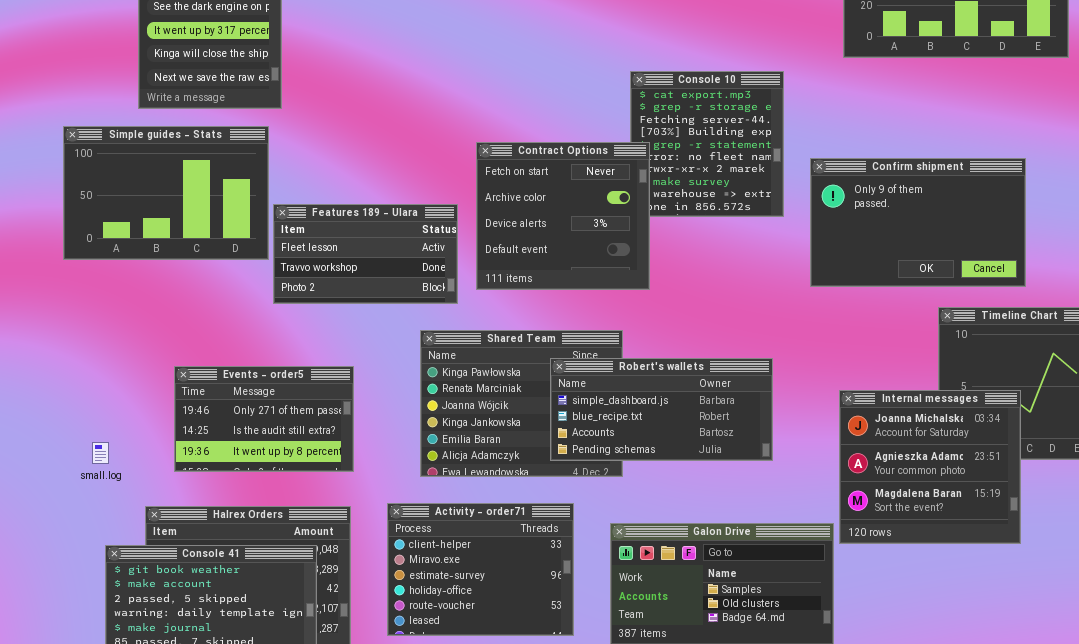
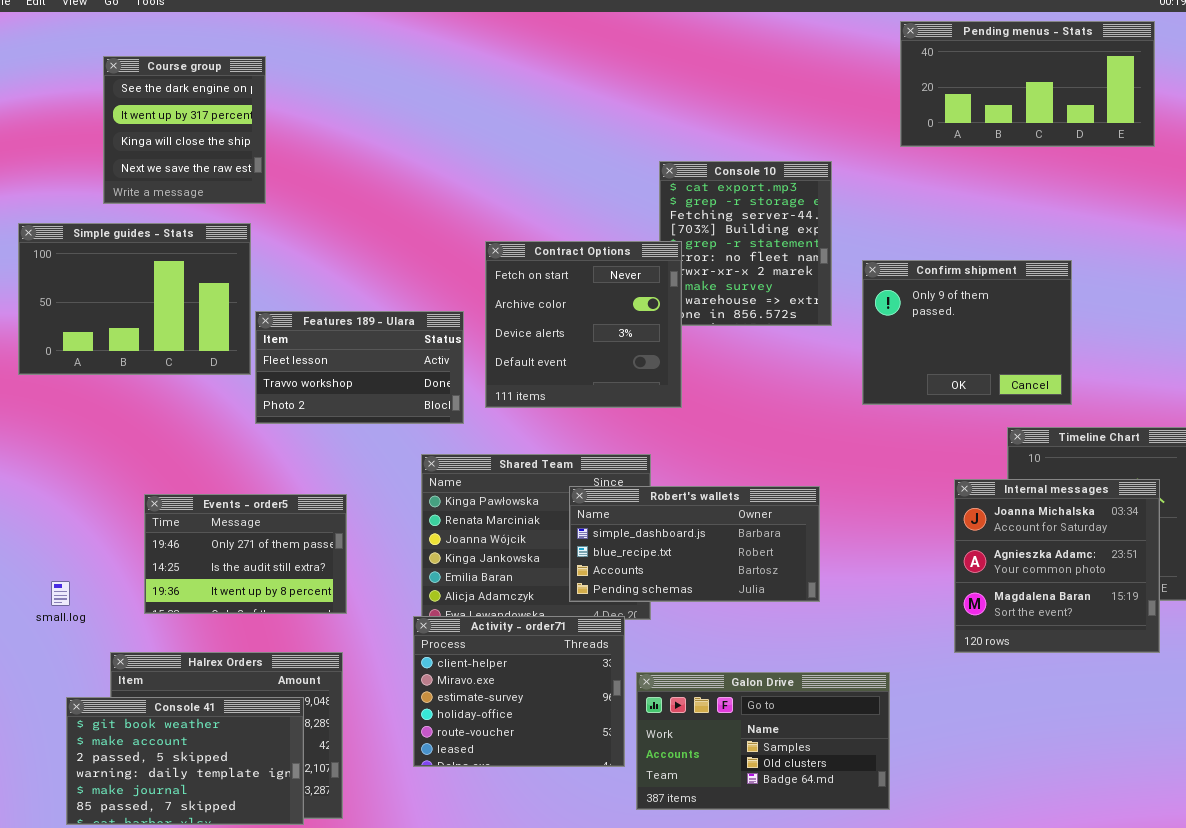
Confirm shipment: [810,158,1026,287] -> [862,260,1072,405], resized
Internal messages: [839,390,1021,544] -> [954,479,1160,653], moved
Activity - order71: [387,503,574,636] -> [413,616,625,767], moved

